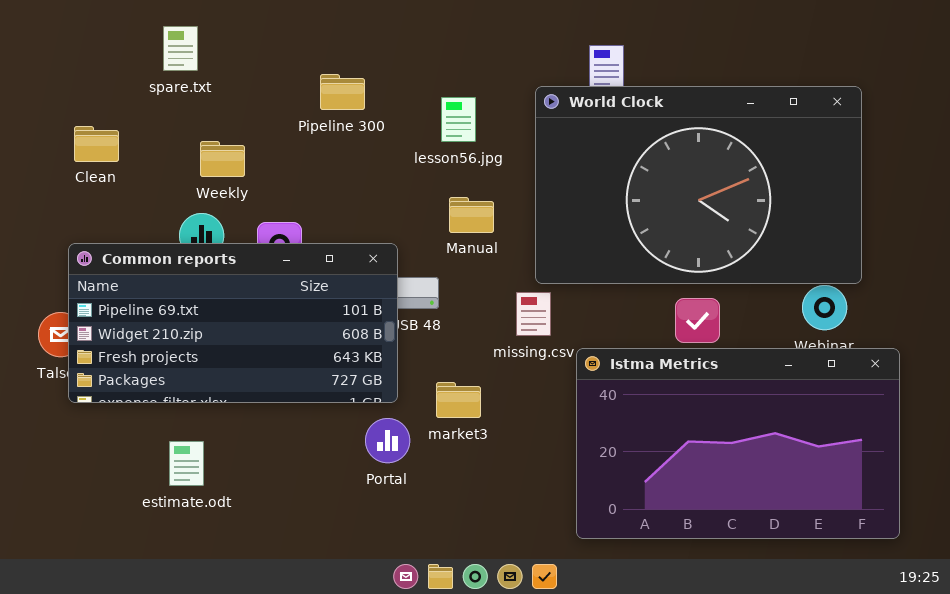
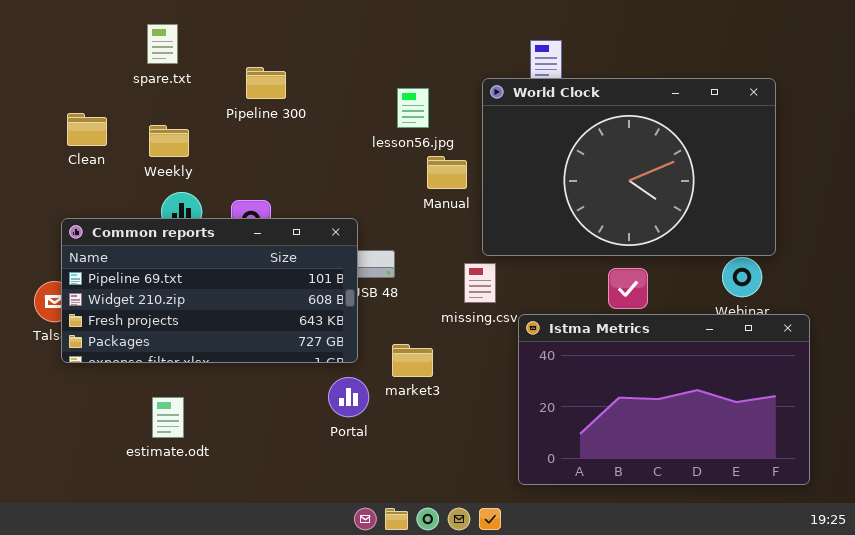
Pipeline 300: [320,74,365,110] -> [246,67,286,99], moved
Weekly: [200,141,245,177] -> [149,125,189,157], moved
Manual: [449,197,494,233] -> [427,156,467,189], moved

